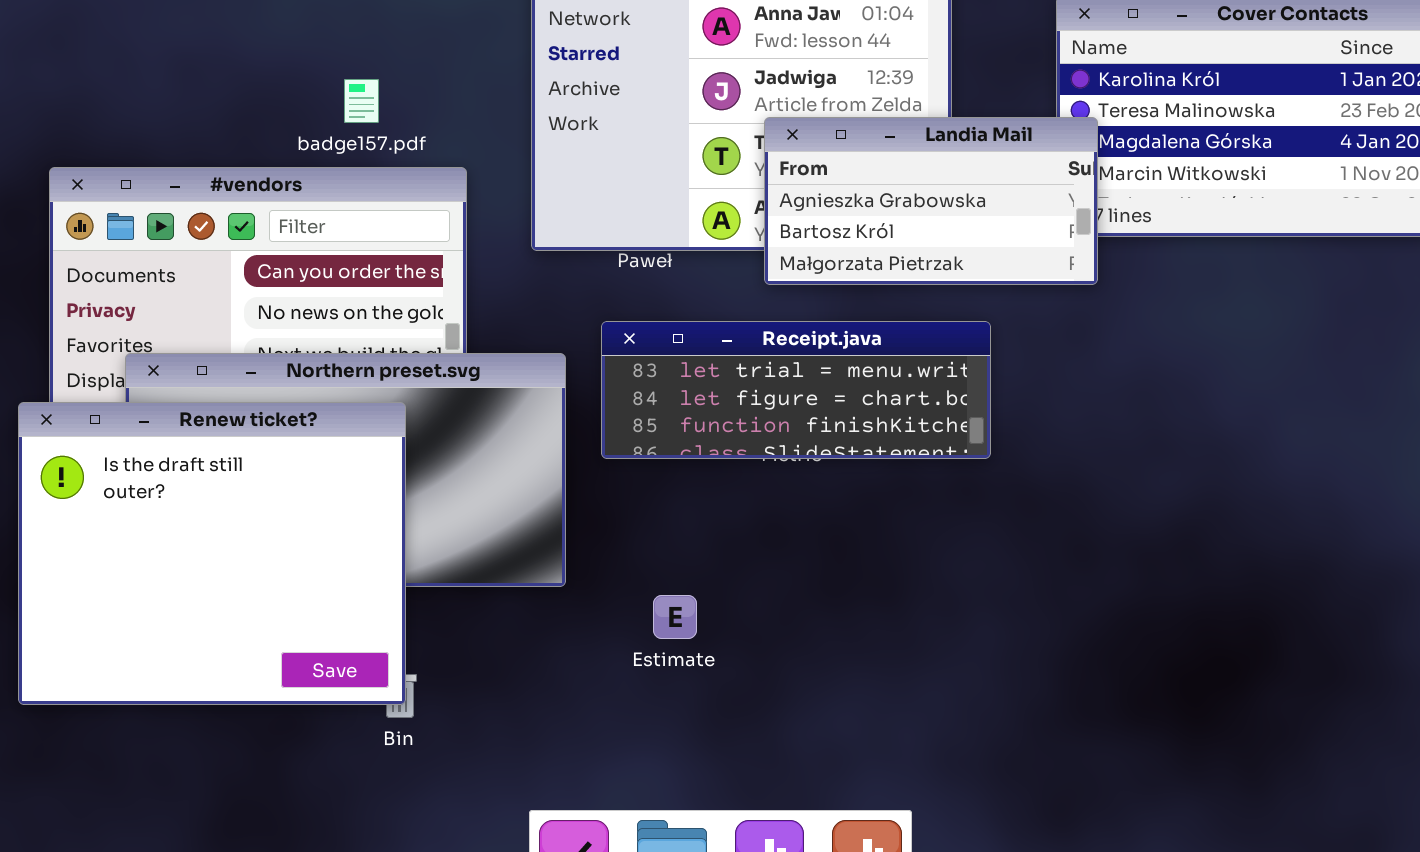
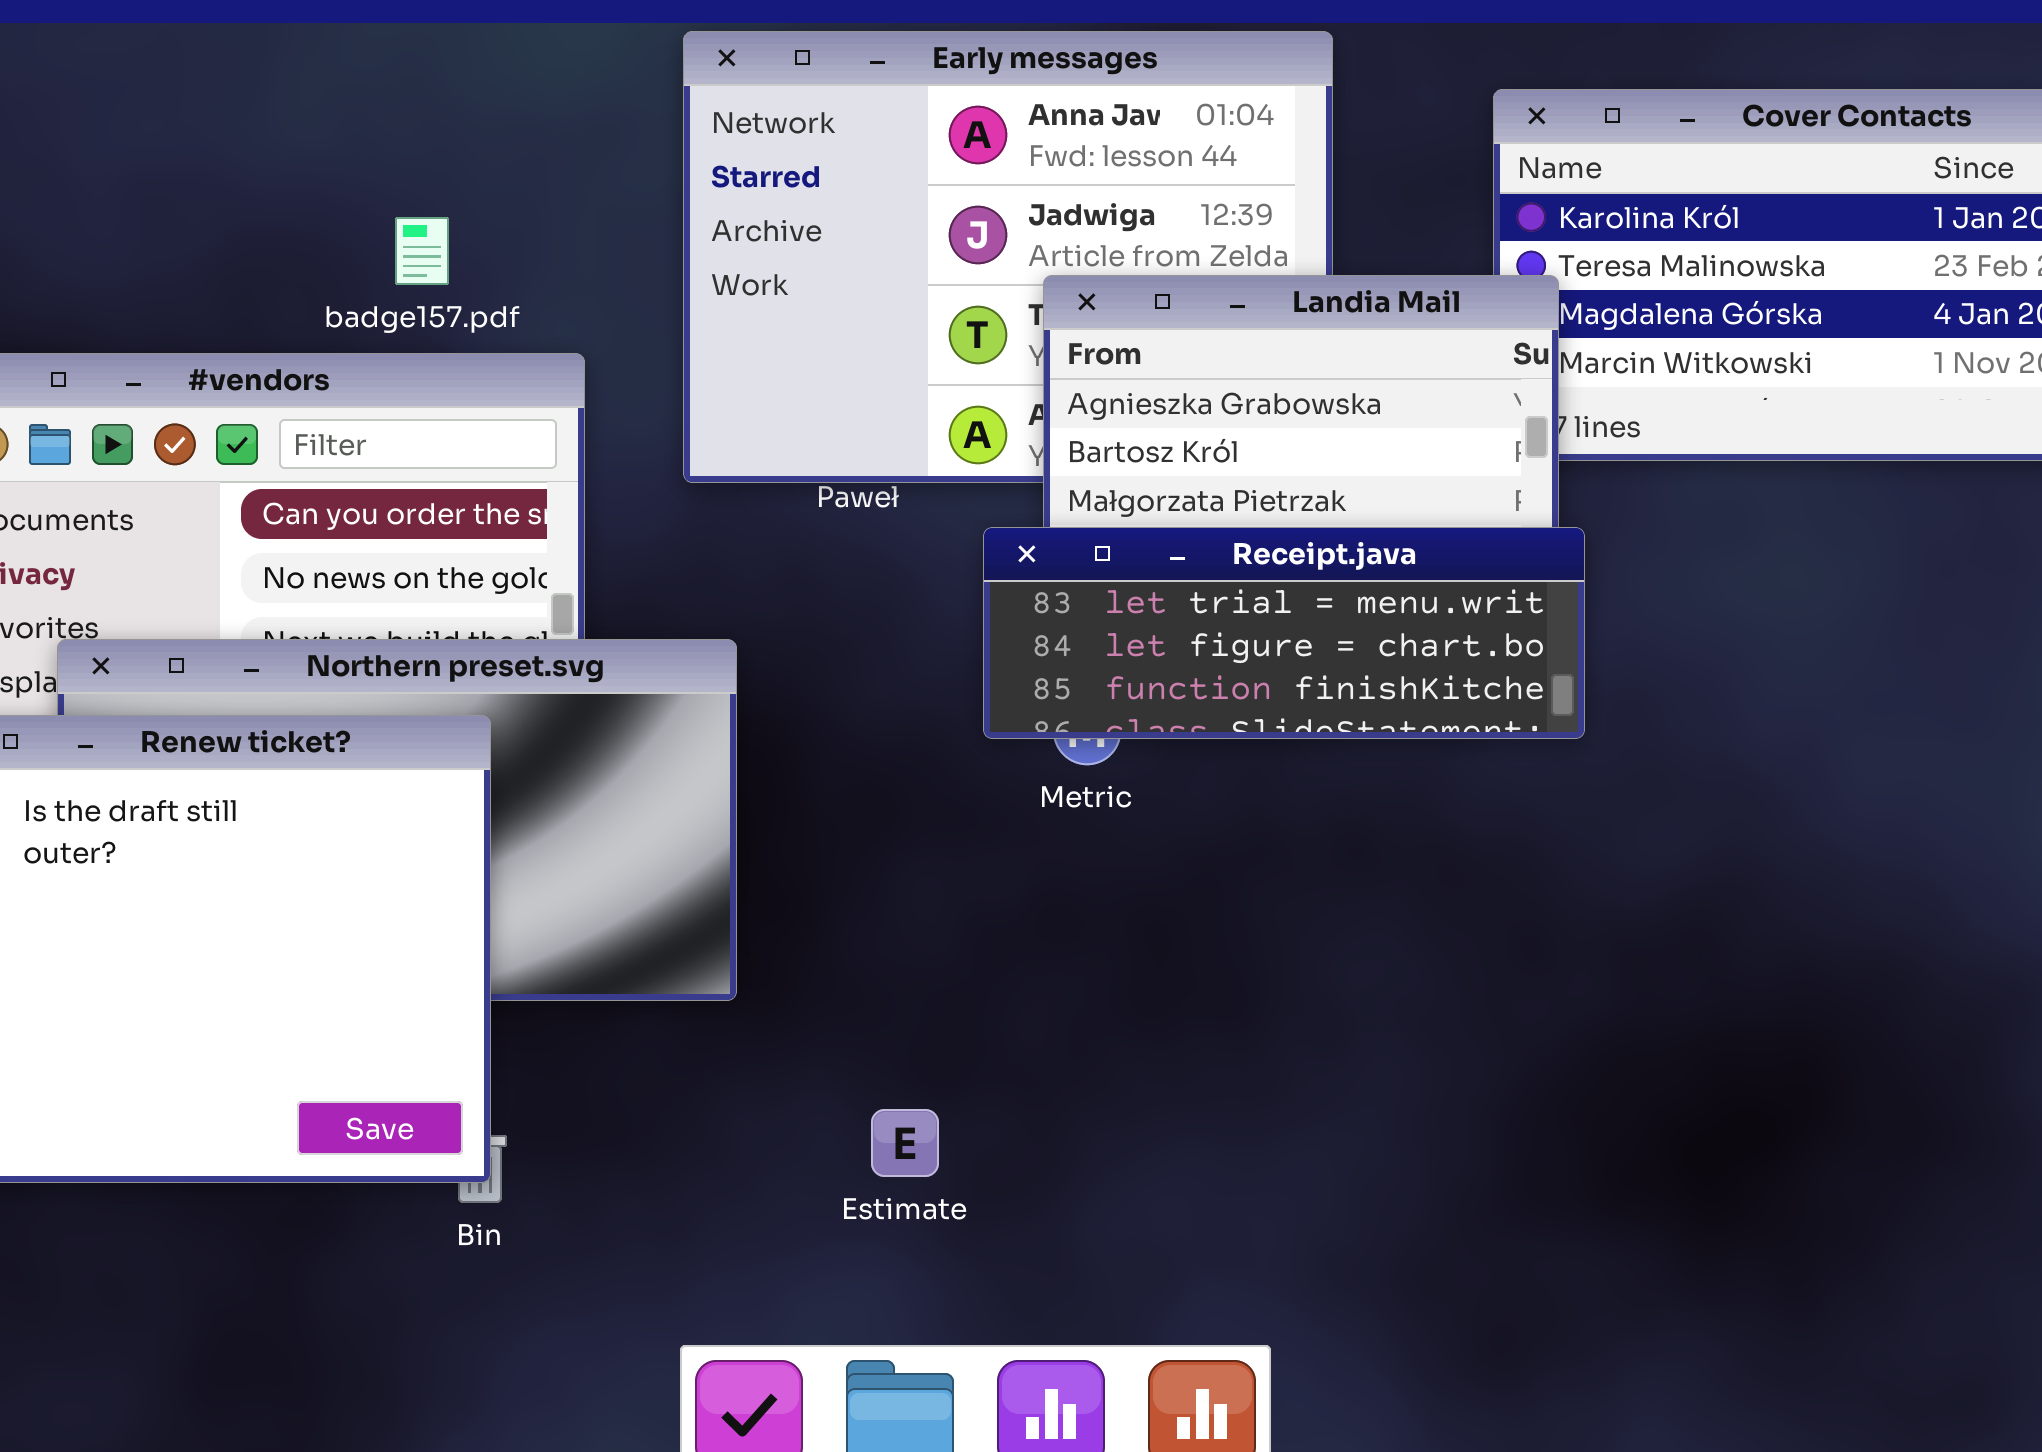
Receipt.java: [601,321,991,459] -> [983,527,1585,739], moved
Estimate: [653,595,697,639] -> [871,1109,939,1177], moved

